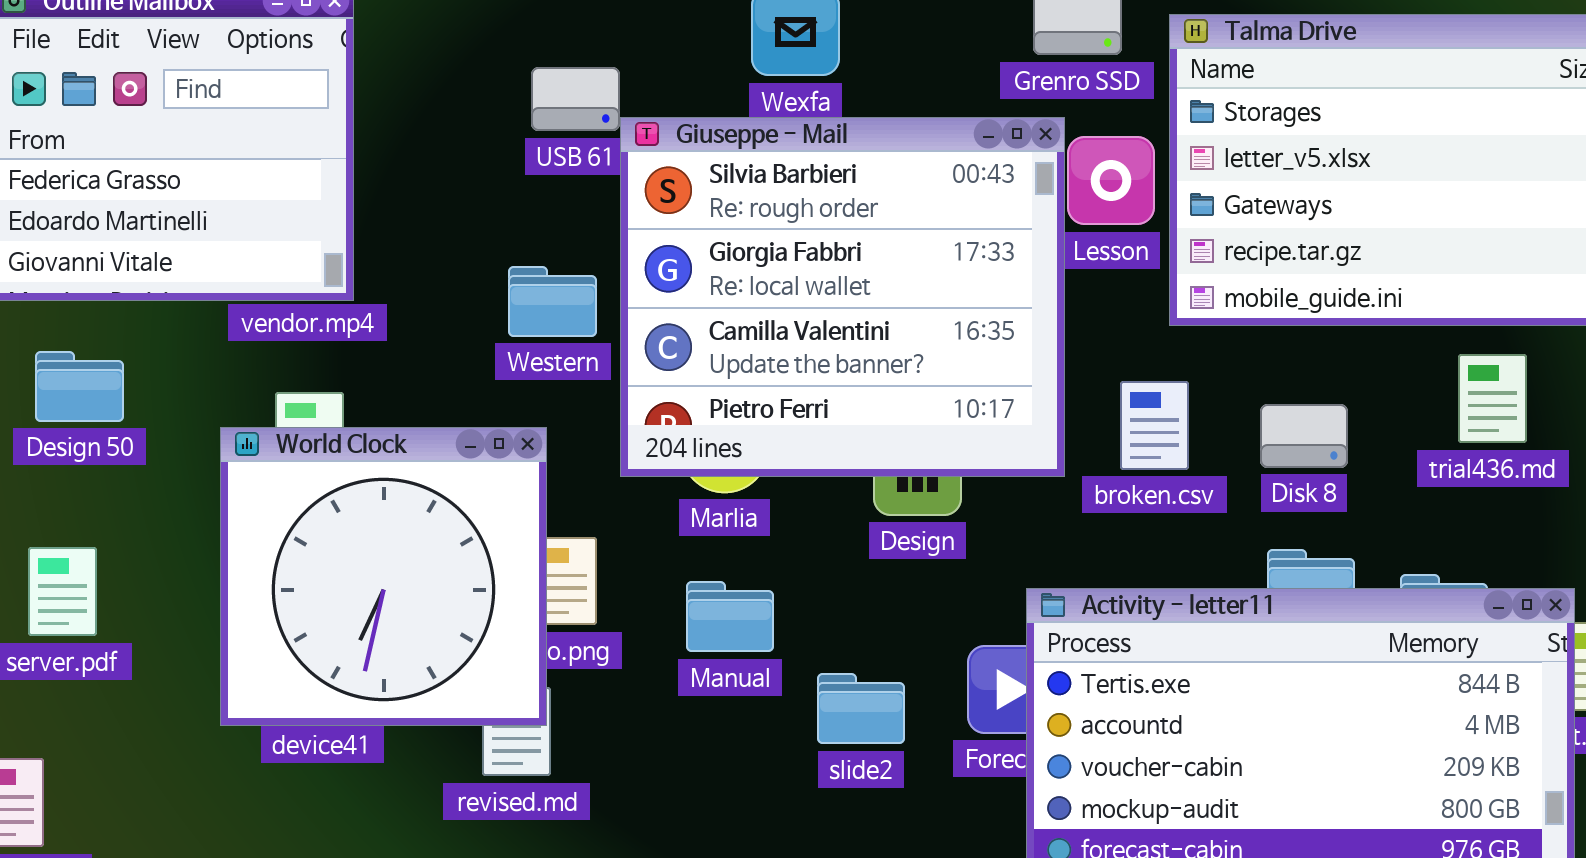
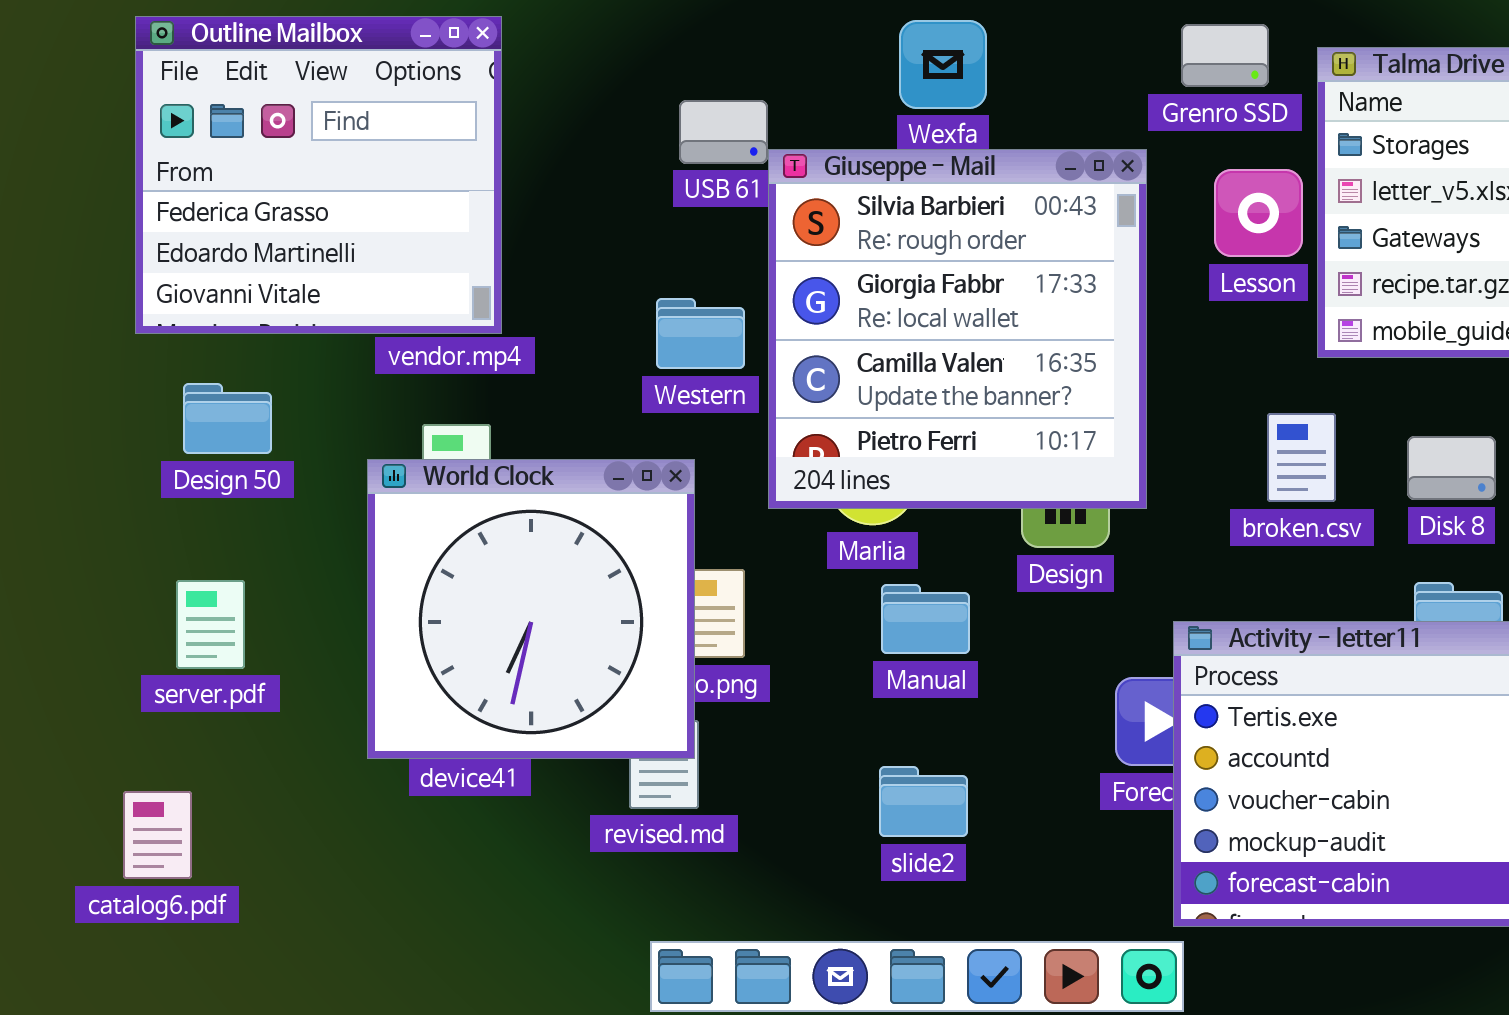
Giuseppe - Mail: [620,117,1065,477] -> [768,149,1147,509], resized
Manual: [686,581,774,652] -> [881,584,970,654], moved
slide2: [817,673,905,744] -> [879,766,968,837], moved

